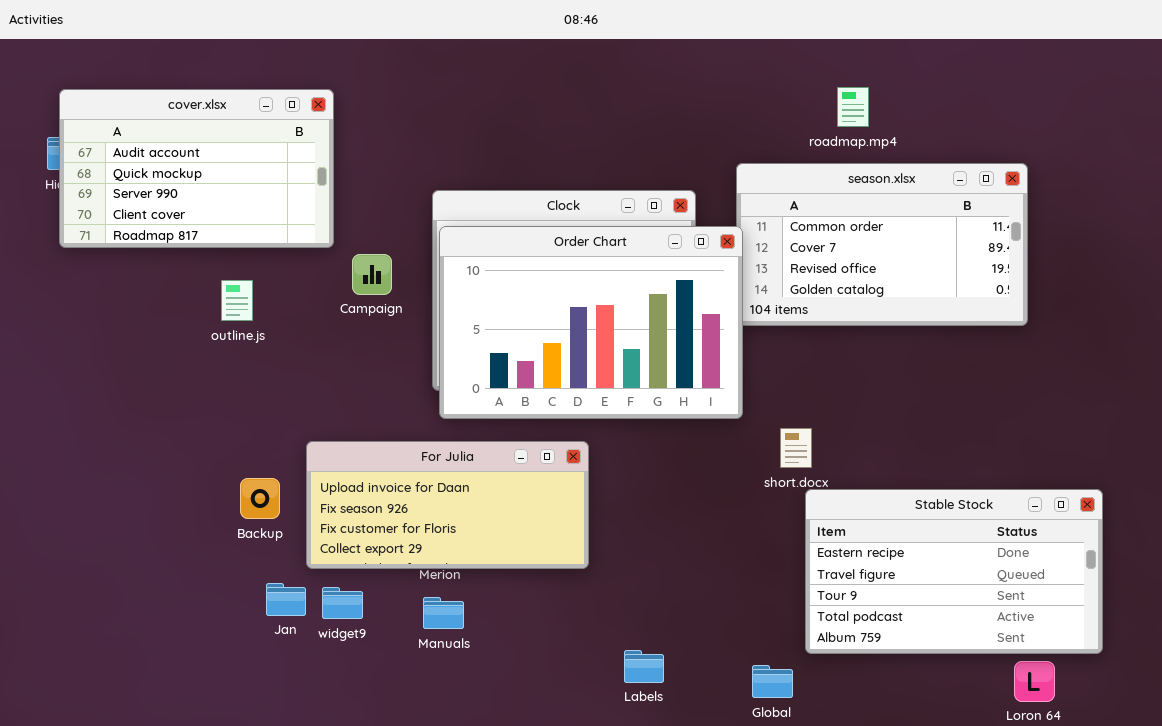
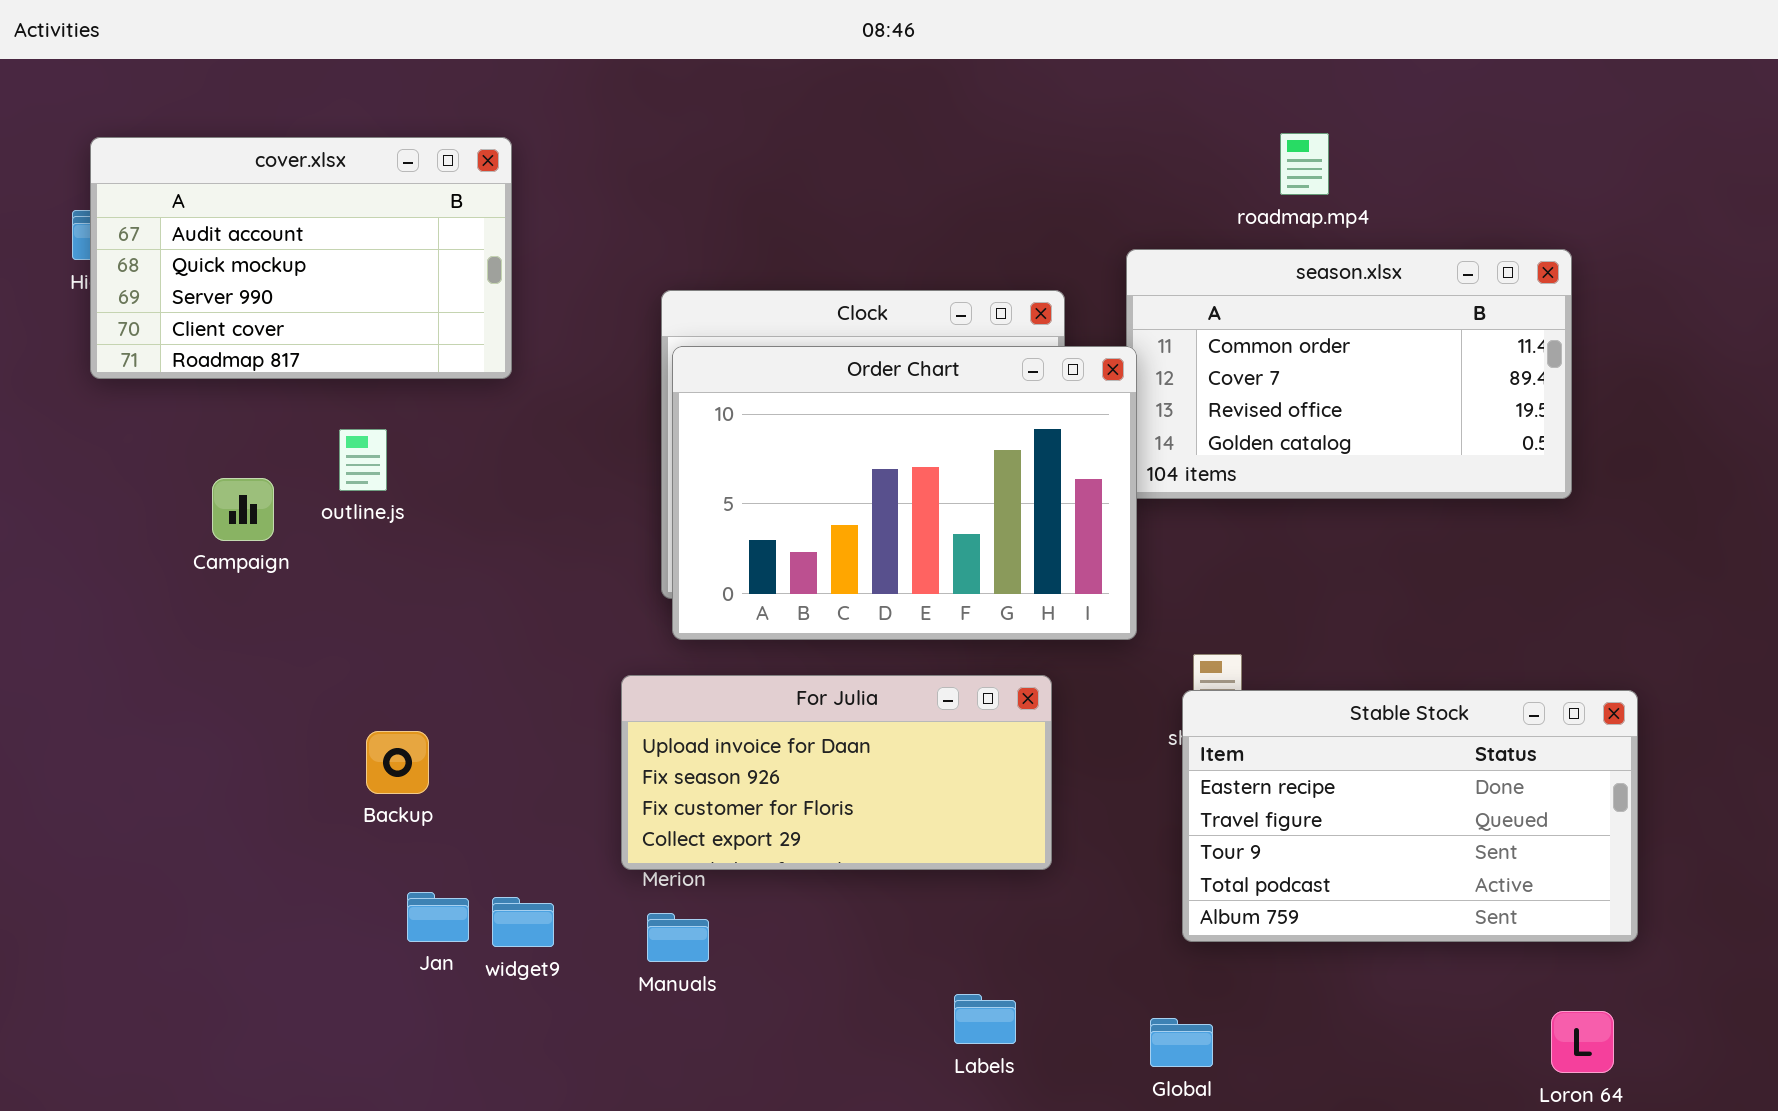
Campaign: [352,254,392,295] -> [212,478,274,541], moved
For Julia: [306,441,589,569] -> [621,675,1052,870], moved
Stable Stock: [805,489,1103,654] -> [1182,690,1638,942], moved

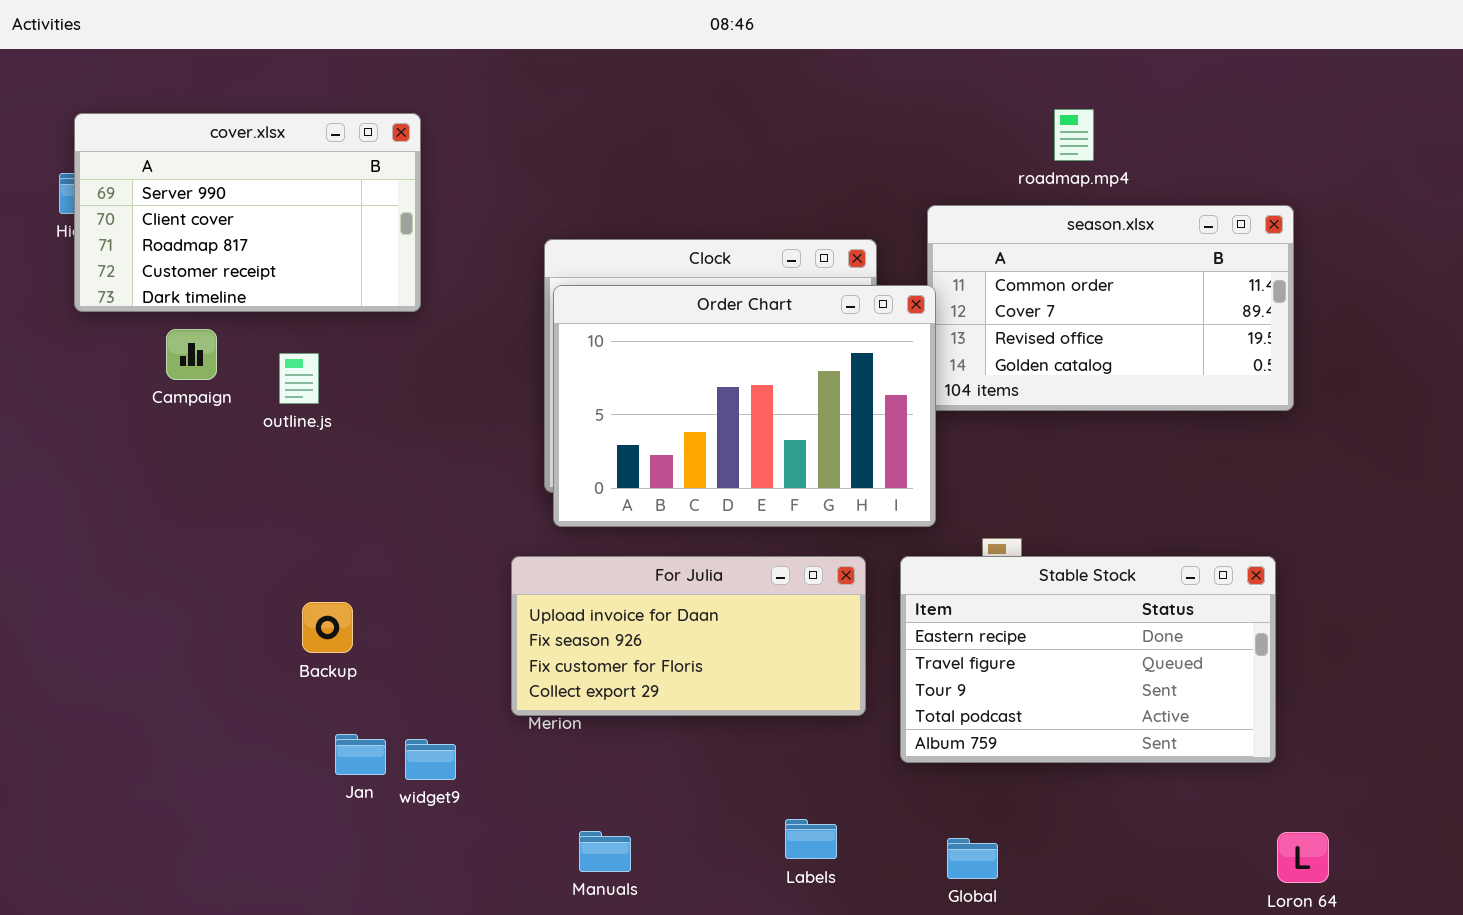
cover.xlsx: [90,137,512,379] -> [74,113,421,312], scrolled down 2 rows
Campaign: [212,478,274,541] -> [166,329,217,380], moved
Stable Stock: [1182,690,1638,942] -> [900,556,1276,763], moved
Manuals: [647,913,709,962] -> [579,831,631,872], moved

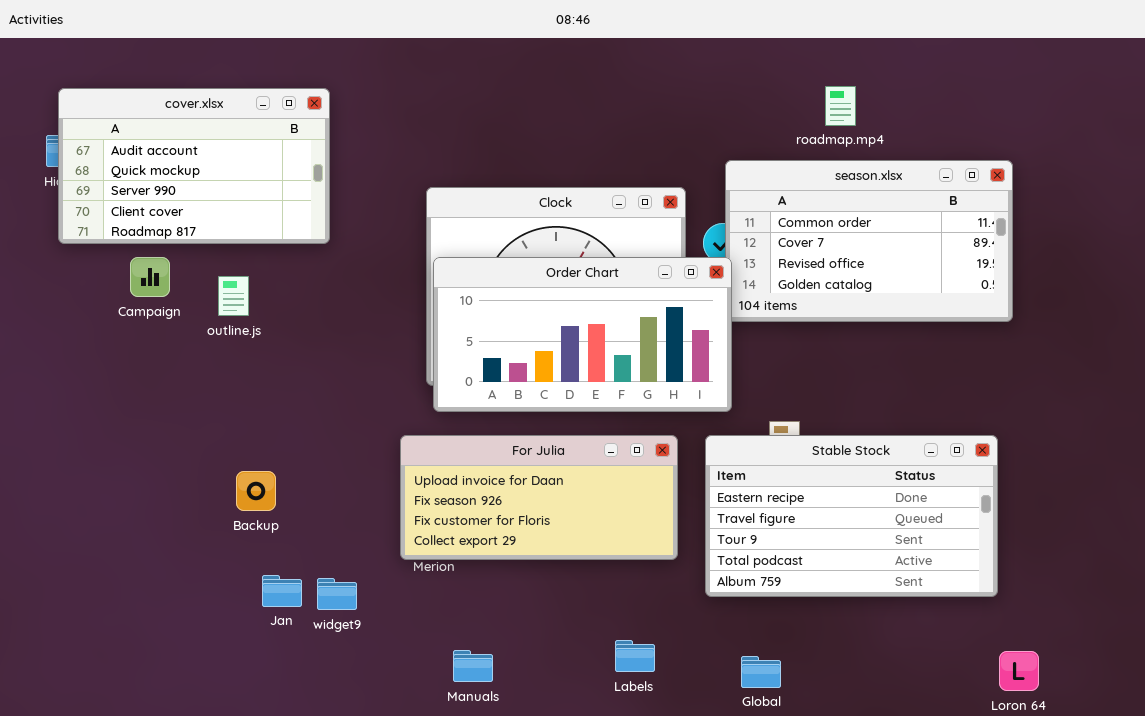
cover.xlsx: [74,113,421,312] -> [58,88,330,244], scrolled up 2 rows
Order Chart: [553,285,936,527] -> [433,257,732,412], resized

